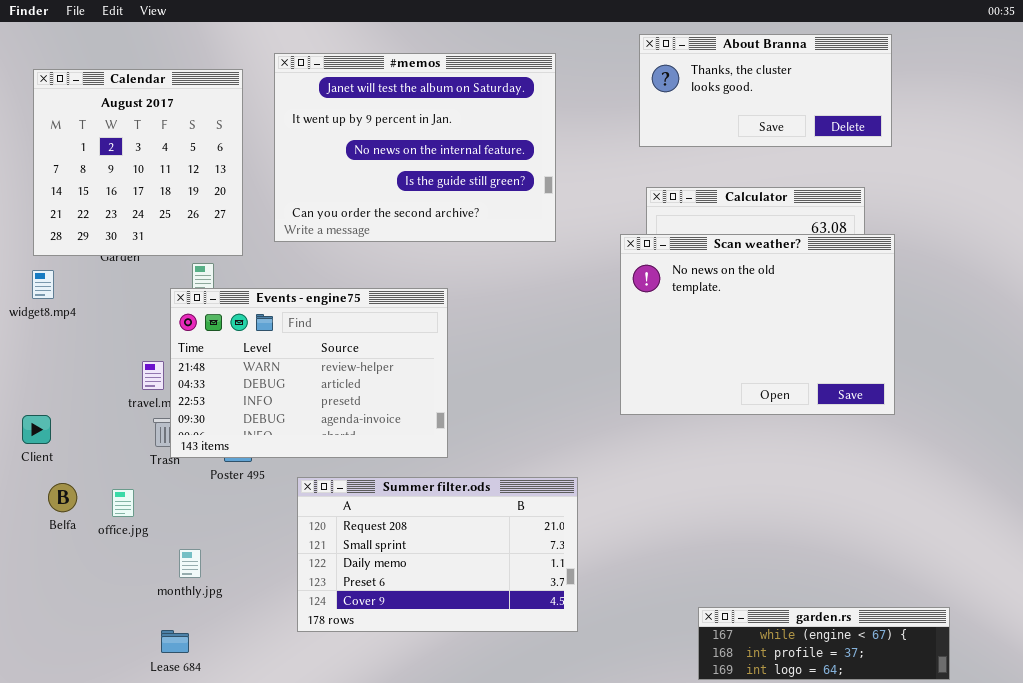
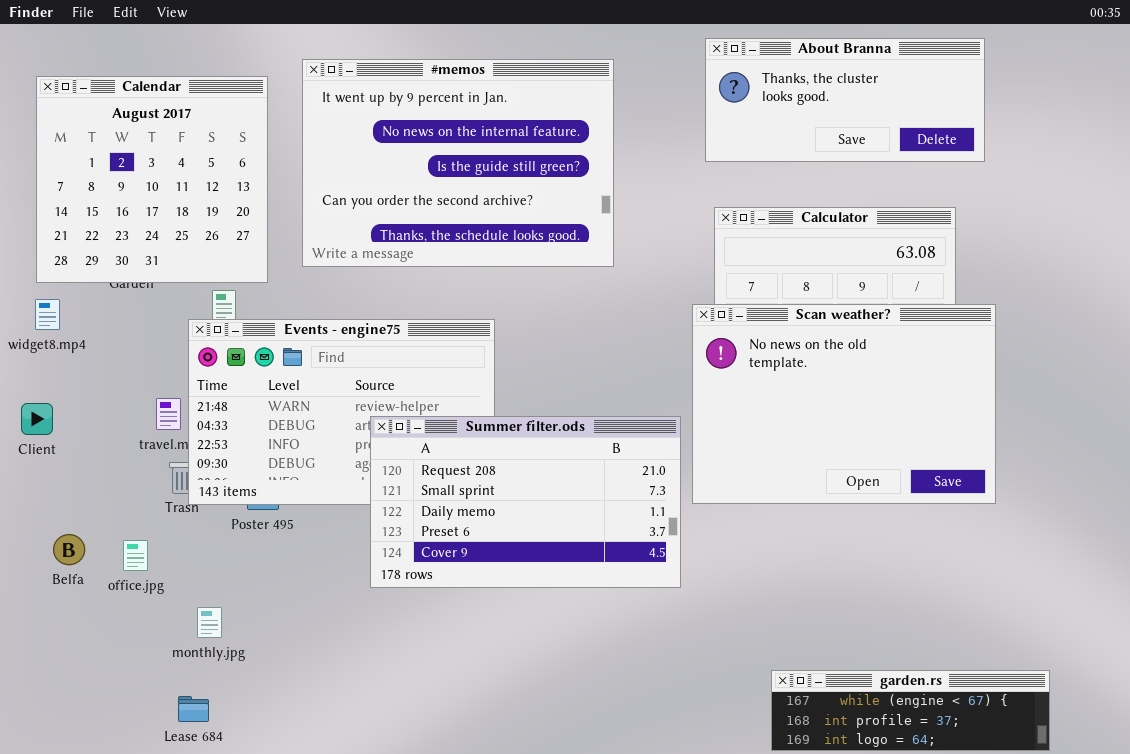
#memos: [274,53,556,242] -> [302,59,614,267], scrolled down 1 row
Scan weather?: [620,234,895,415] -> [692,304,996,504], moved
Client: [22,415,51,444] -> [21,403,53,435], moved
Summer filter.ods: [297,477,578,632] -> [370,416,681,588], moved

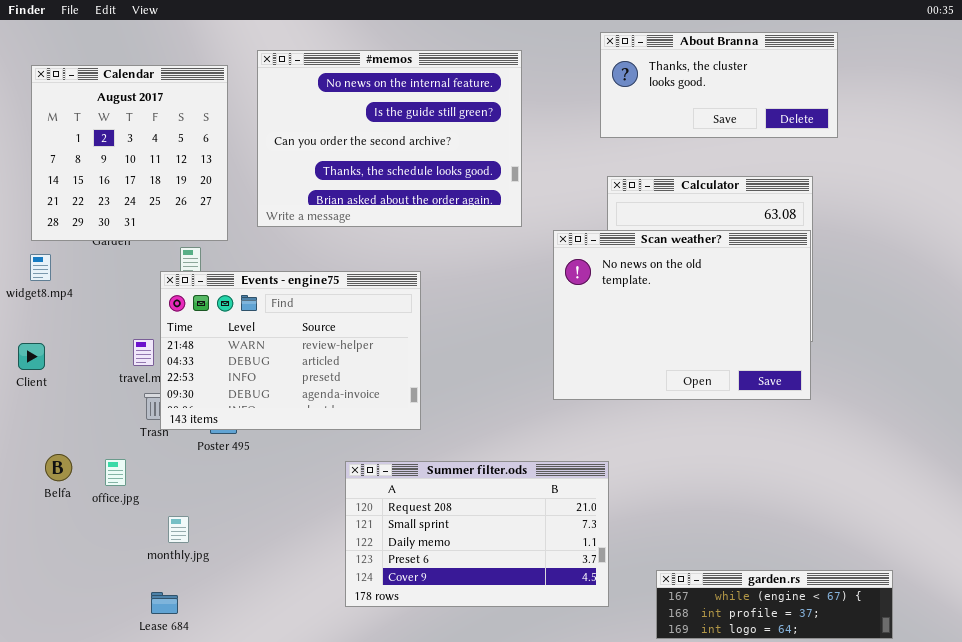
#memos: [302,59,614,267] -> [257,50,522,227], scrolled down 1 row
Scan weather?: [692,304,996,504] -> [553,230,811,400], moved
Summer filter.ods: [370,416,681,588] -> [345,461,609,607], moved

